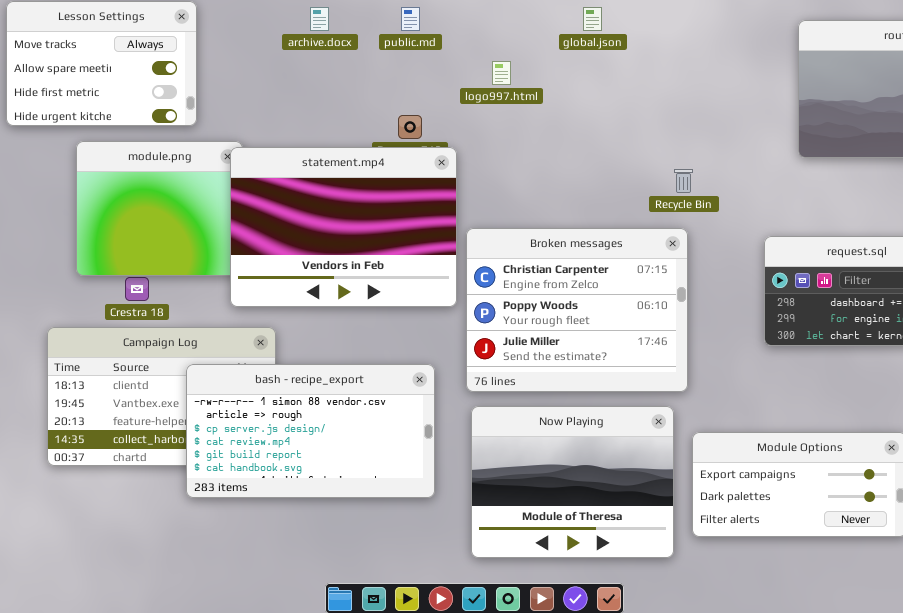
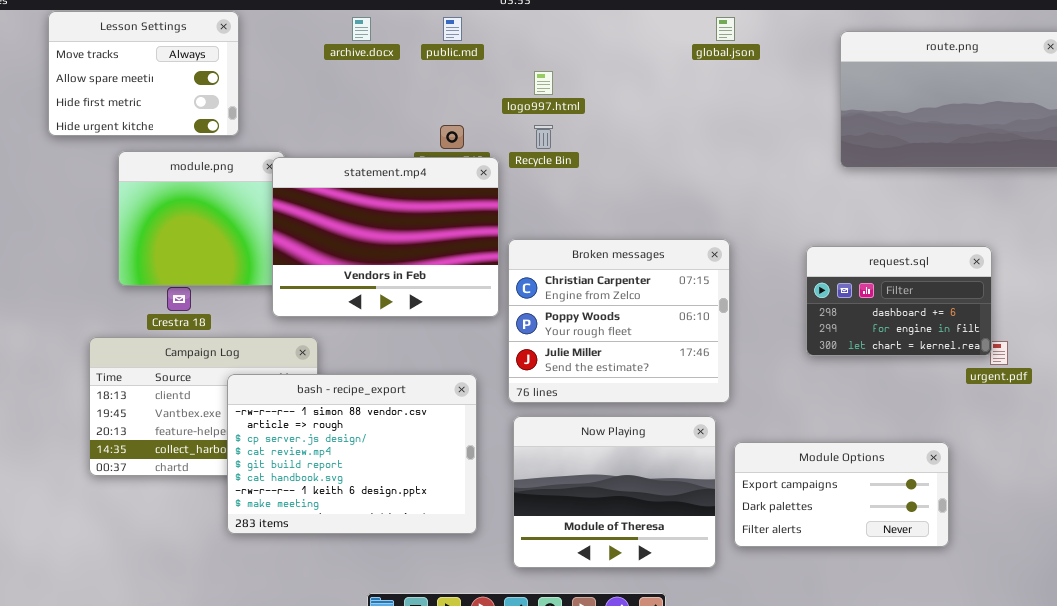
global.json: [583,7,602,31] -> [716,17,735,41], moved
Recycle Bin: [674,169,693,193] -> [534,125,553,149], moved
bash - recipe_export: [186,364,435,498] -> [227,374,477,534], resized

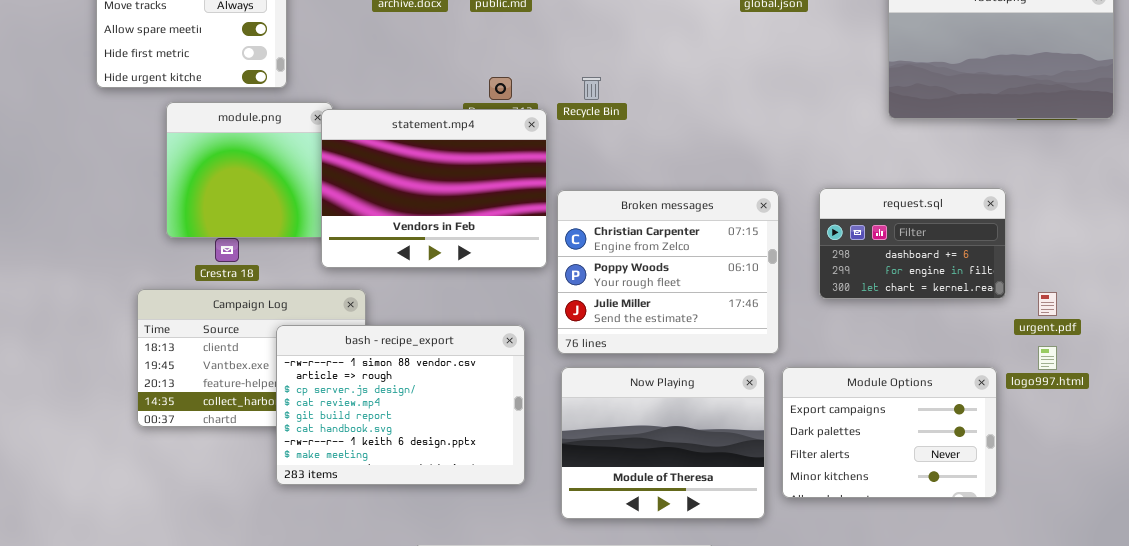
logo997.html: [534,71,553,95] -> [1038,346,1057,370], moved
request.sql: [806,246,992,356] -> [819,188,1006,299], moved
Module Options: [734,442,949,547] -> [782,367,997,498], resized

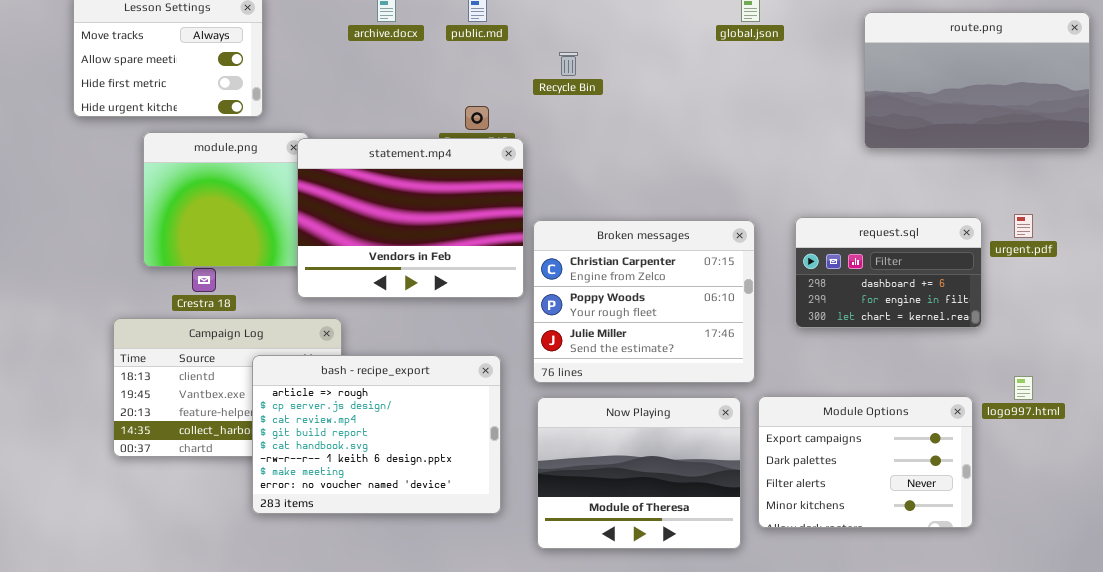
Recycle Bin: [582,77,601,100] -> [559,52,578,76], moved
urgent.pdf: [1038,292,1057,316] -> [1014,214,1033,238], moved
bash - recipe_export: [276,325,525,485] -> [252,355,501,514], scrolled down 1 row

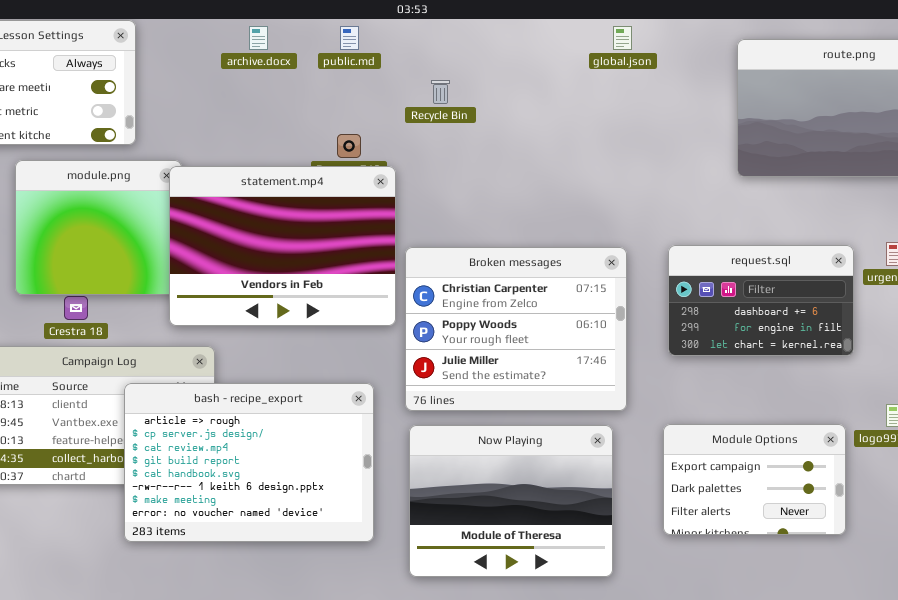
Module Options: [758,396,973,528] -> [663,424,846,535], resized

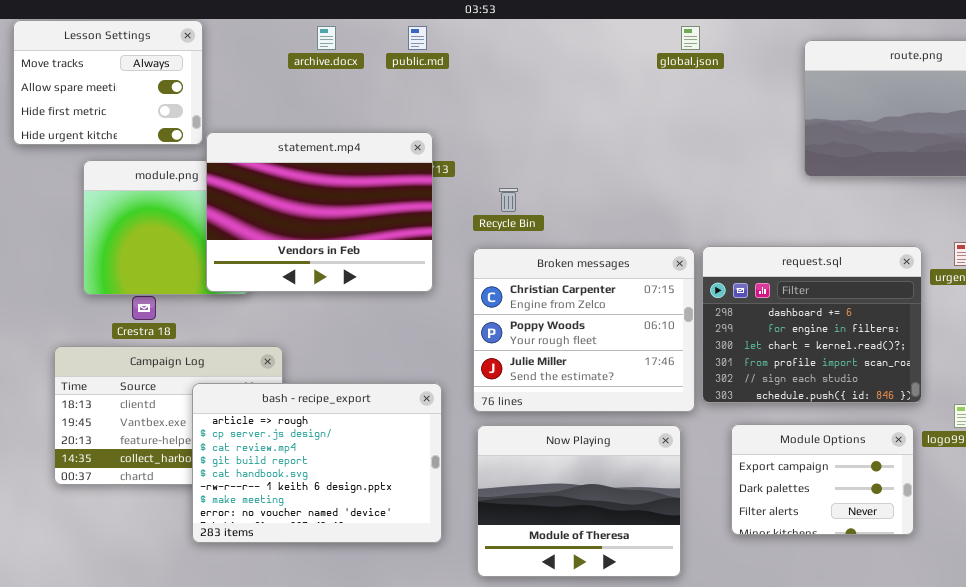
Recycle Bin: [431,80,450,104] -> [499,188,518,212], moved
statement.mp4: [169,166,396,326] -> [206,132,433,292], moved
request.sql: [668,245,854,356] -> [702,246,922,403], resized

